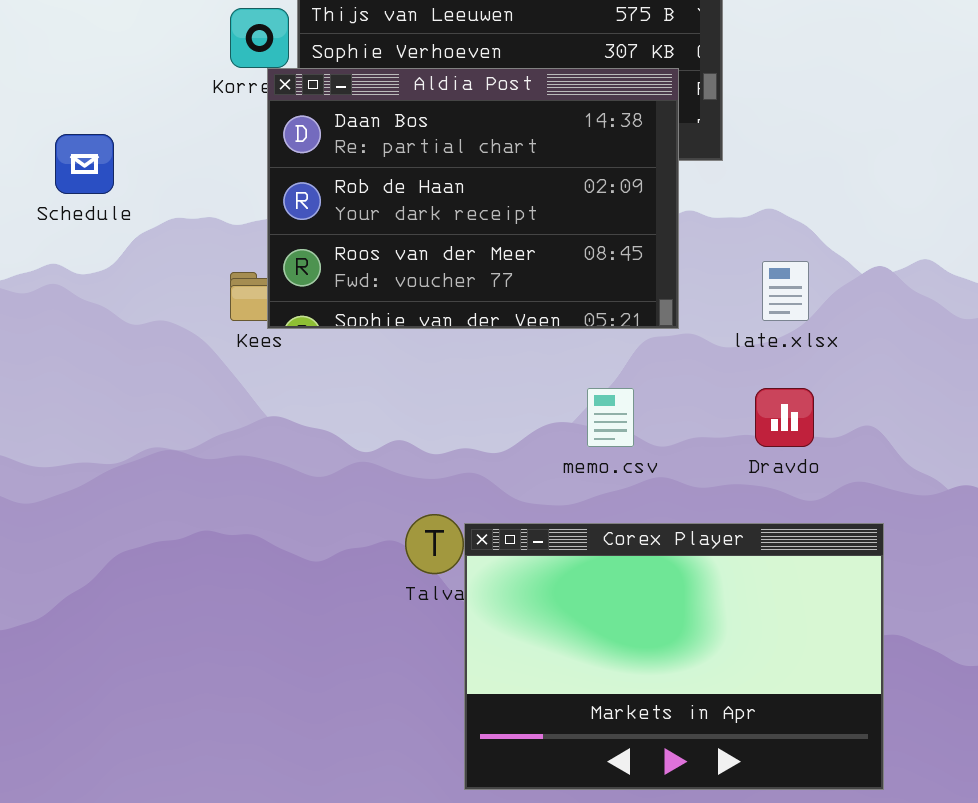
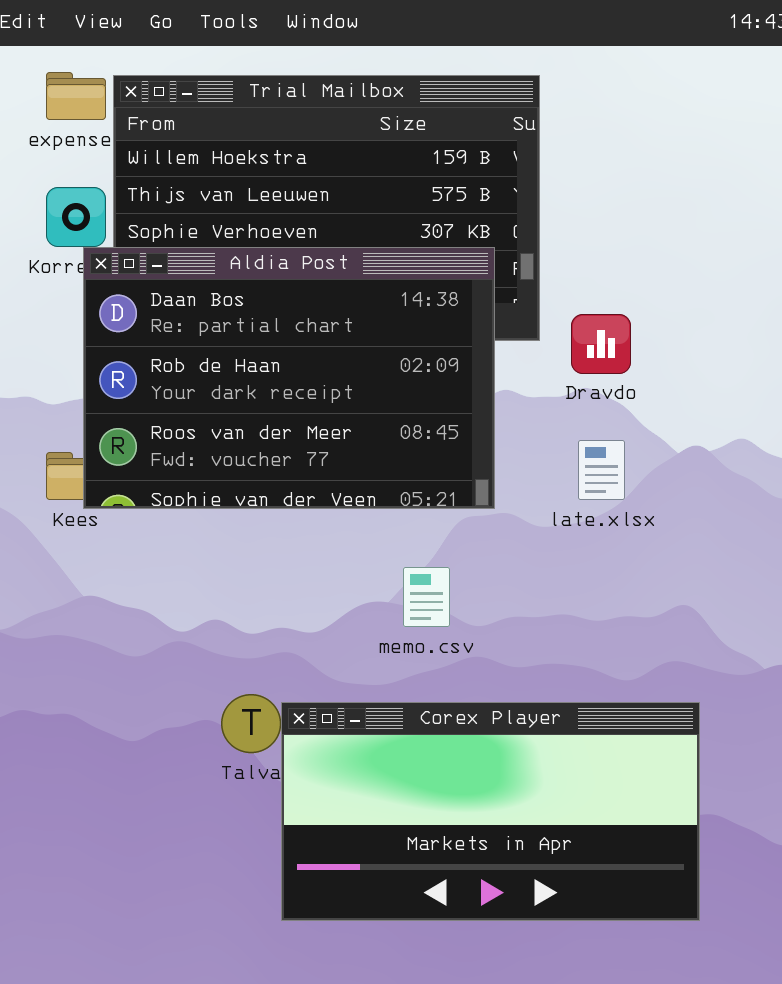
Dravdo: [755,388,814,447] -> [571,314,631,374], moved
Corex Player: [464,523,884,790] -> [281,702,700,921], resized

